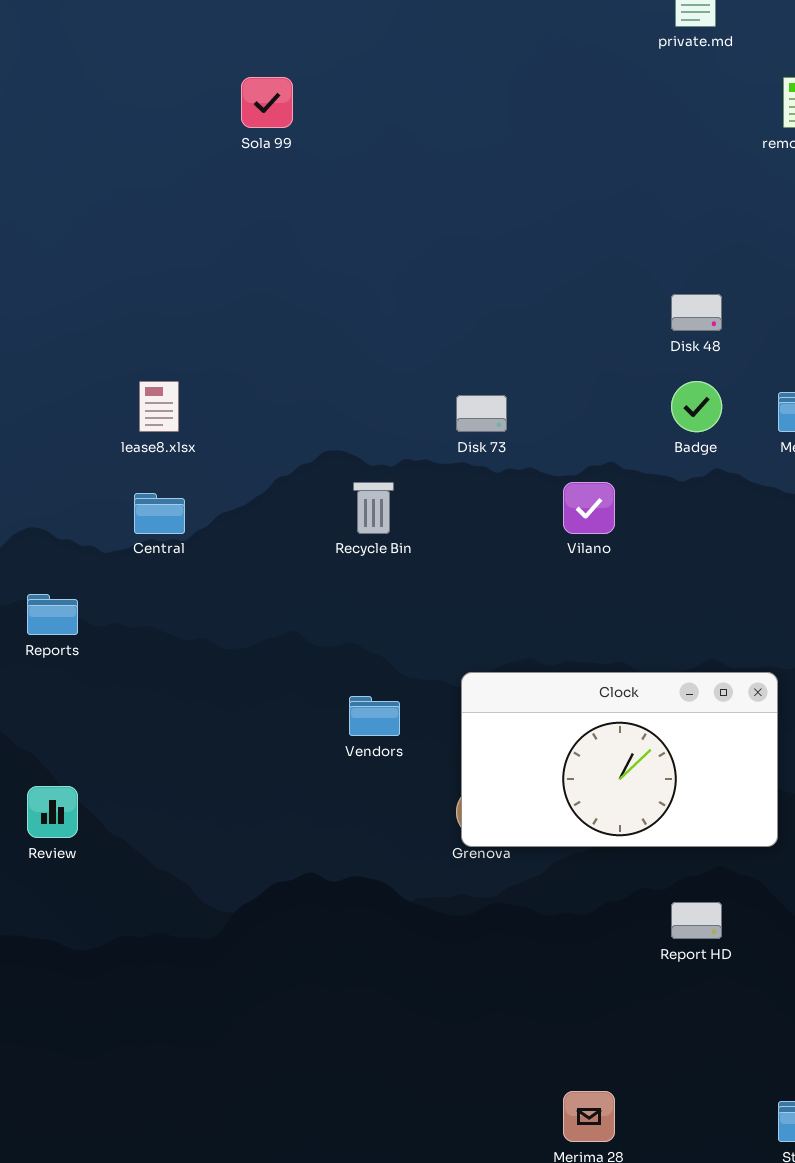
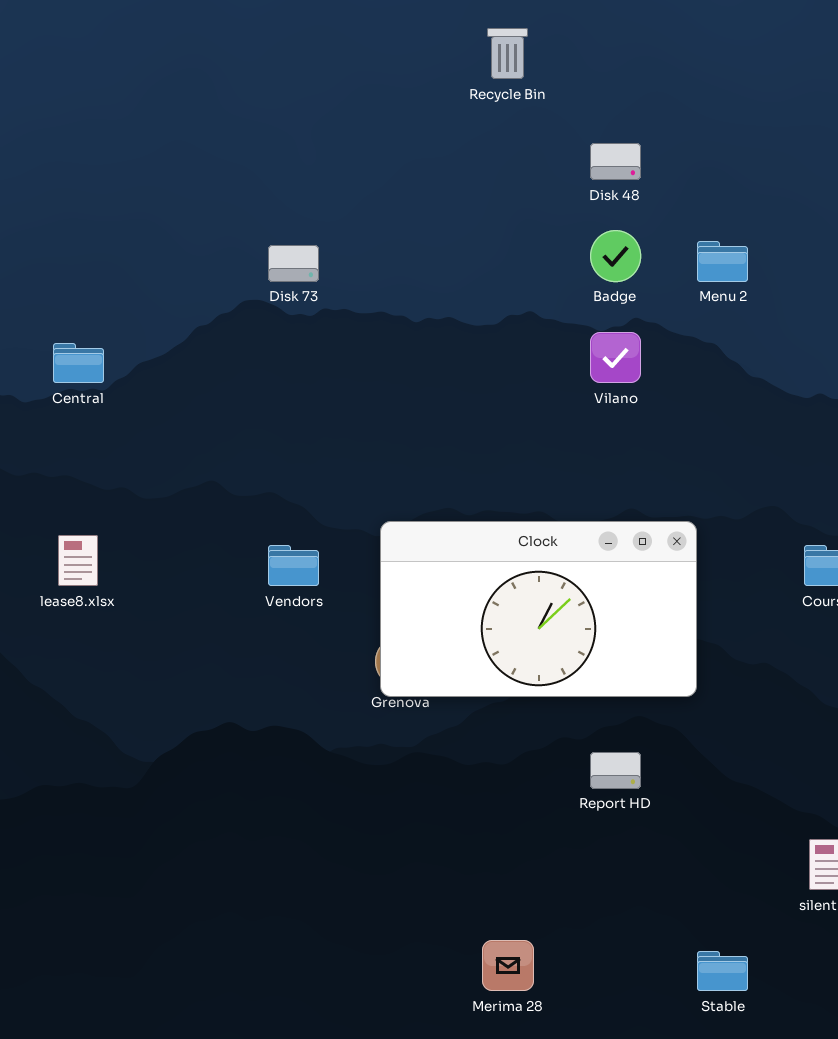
lease8.xlsx: [139,381,179,432] -> [58,535,98,586], moved
Disk 73: [456,395,507,432] -> [268,245,319,282], moved
Recycle Bin: [353,482,394,534] -> [487,28,528,79], moved
Vilano: [563,482,615,534] -> [590,332,641,383], moved

